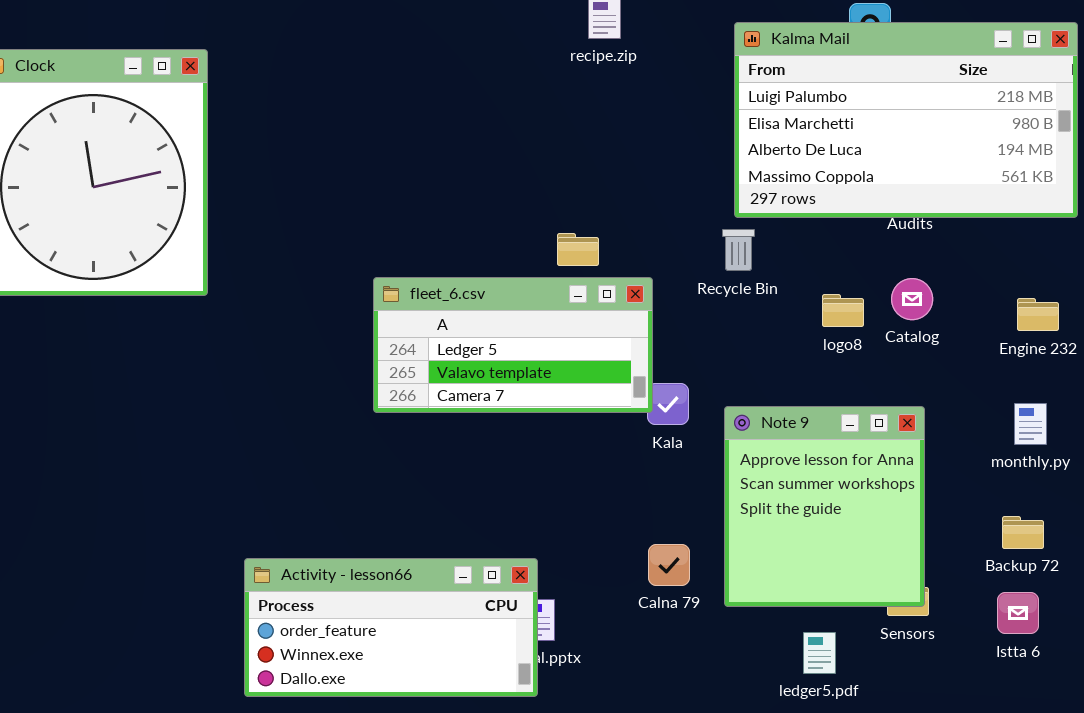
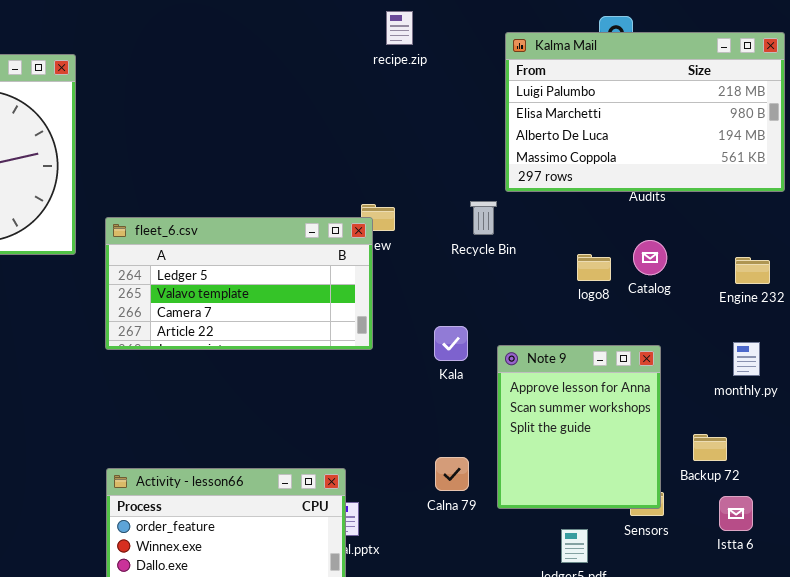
Recycle Bin: [722,229,755,271] -> [470,201,497,235], moved
fleet_6.csv: [373,277,653,413] -> [105,217,373,350], moved, resized
Backup 72: [1002,516,1044,549] -> [693,434,727,461], moved

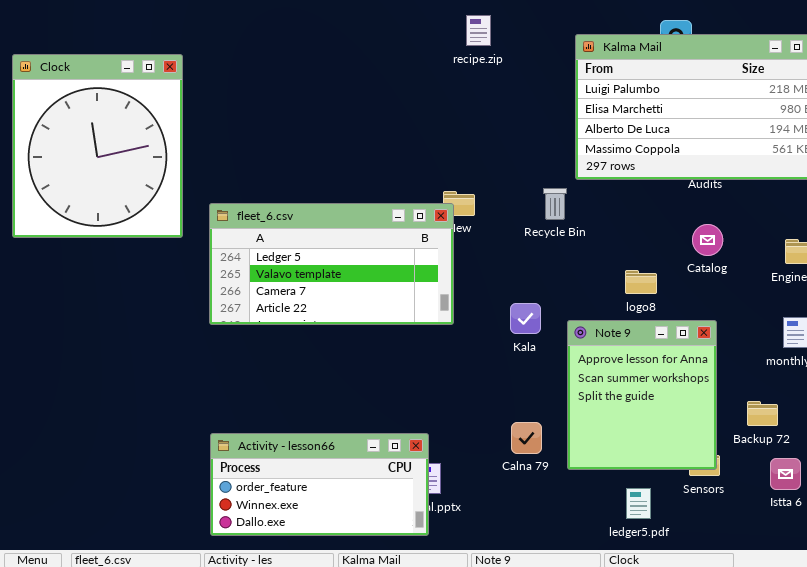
logo8: [577,254,611,281] -> [625,270,657,294], moved

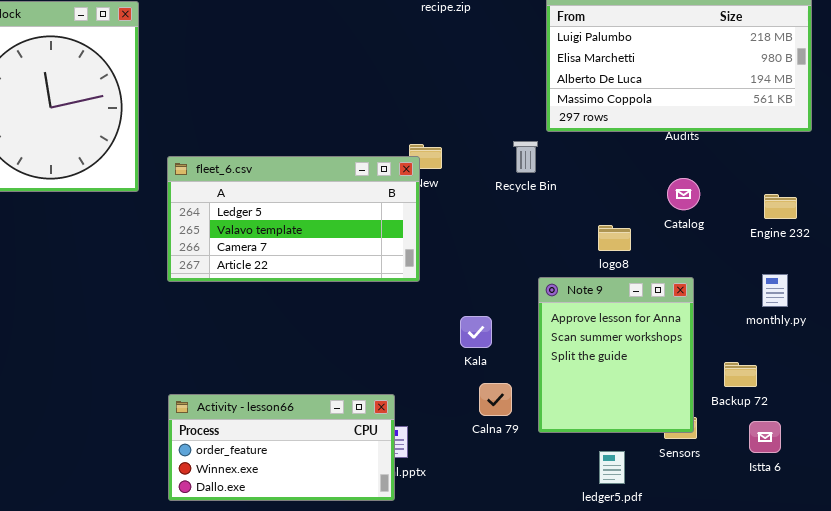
Kala: [510,303,541,334] -> [460,316,492,348], moved

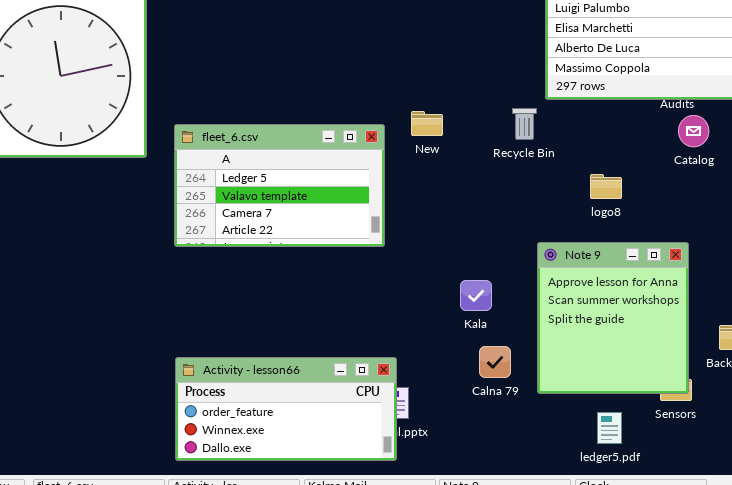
fleet_6.csv: [167,156,420,282] -> [174,124,385,247], resized
Catalog: [667,178,700,210] -> [678,115,709,147], moved
logo8: [598,225,631,251] -> [590,174,622,199], moved

